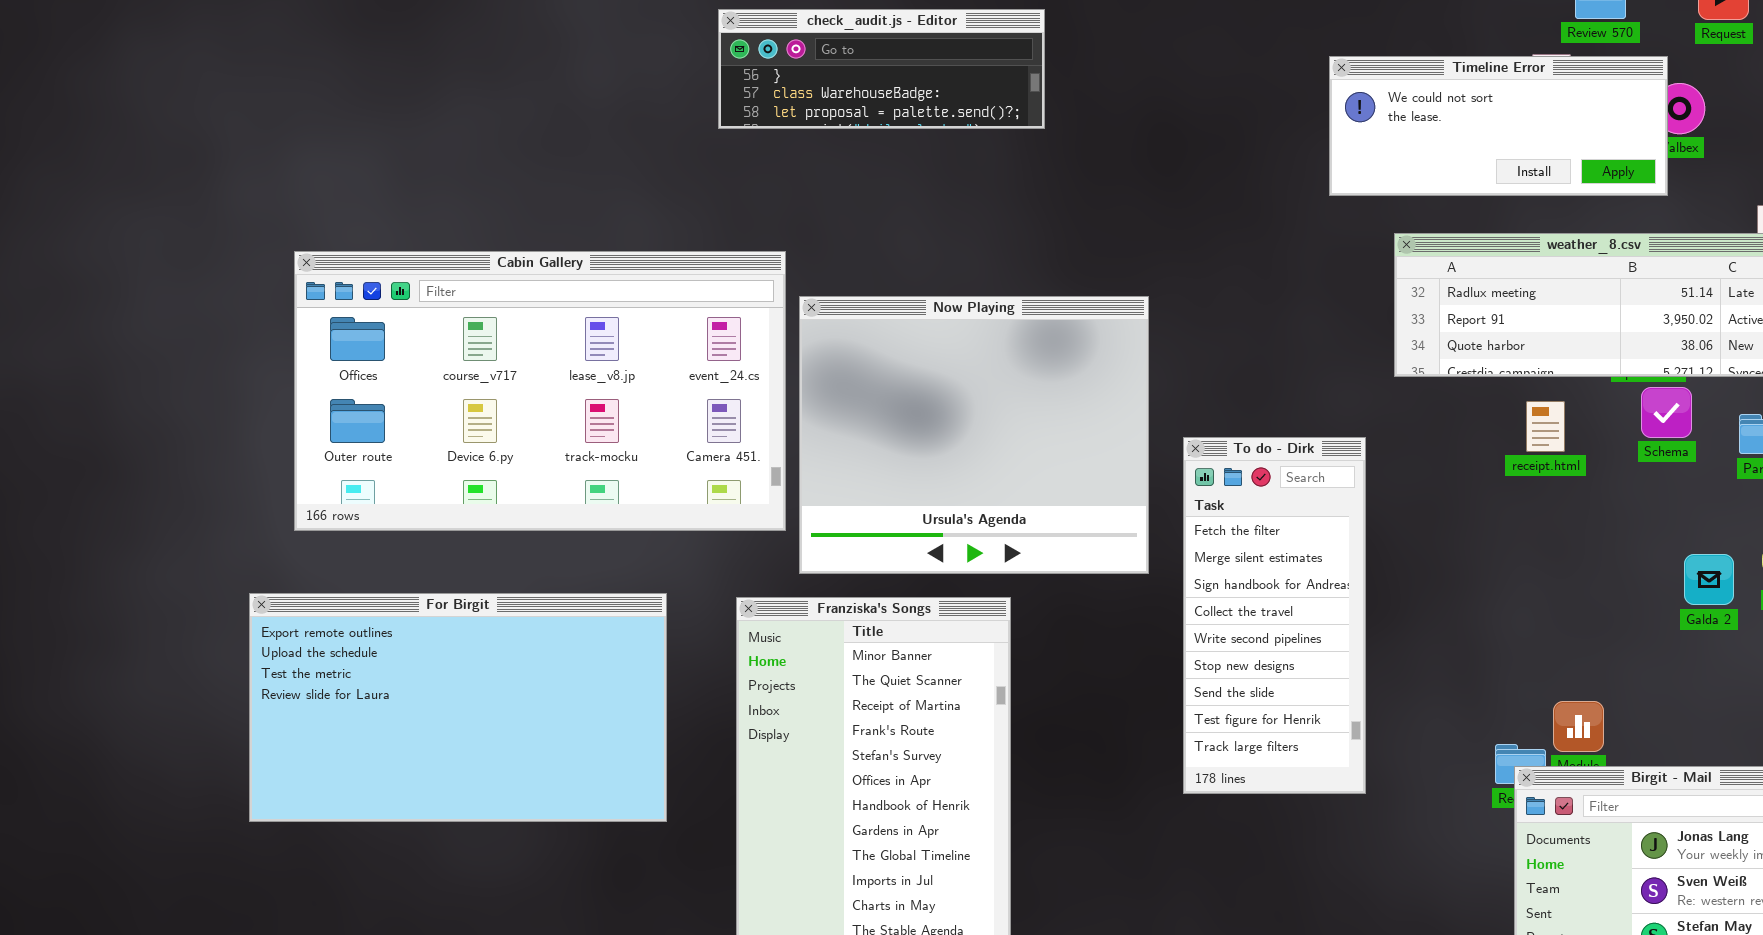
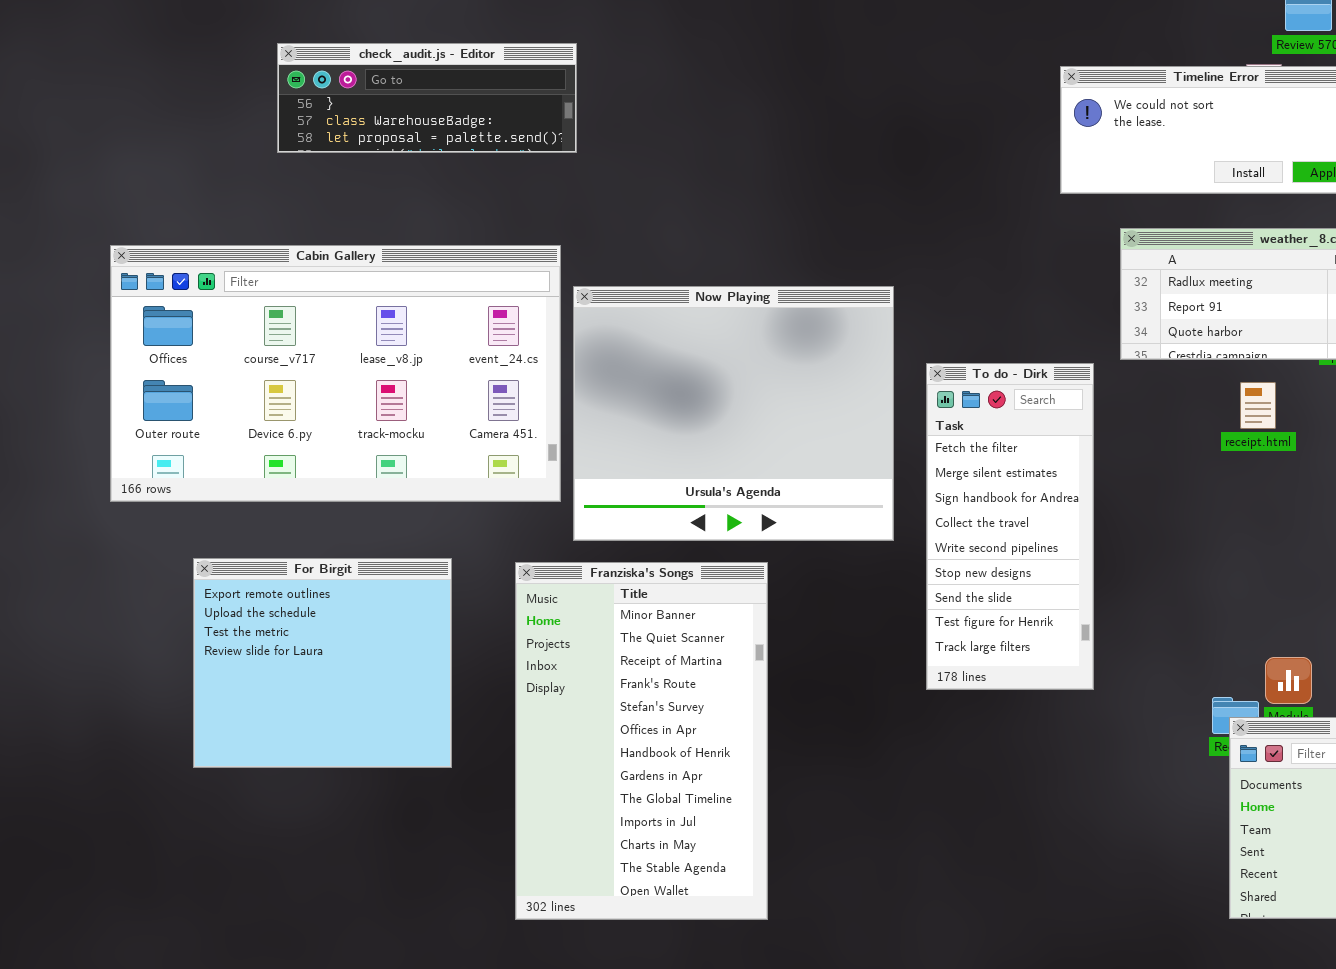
check_audit.js - Editor: [718,9,1045,129] -> [277,43,577,153], moved
To do - Dirk: [1183,437,1366,794] -> [926,363,1094,690], moved
For Birgit: [249,593,667,822] -> [193,558,452,768], resized

